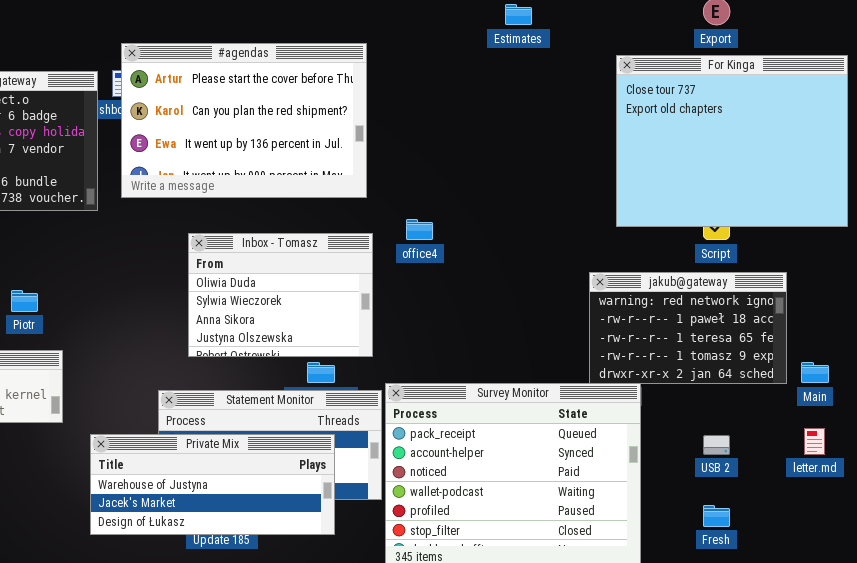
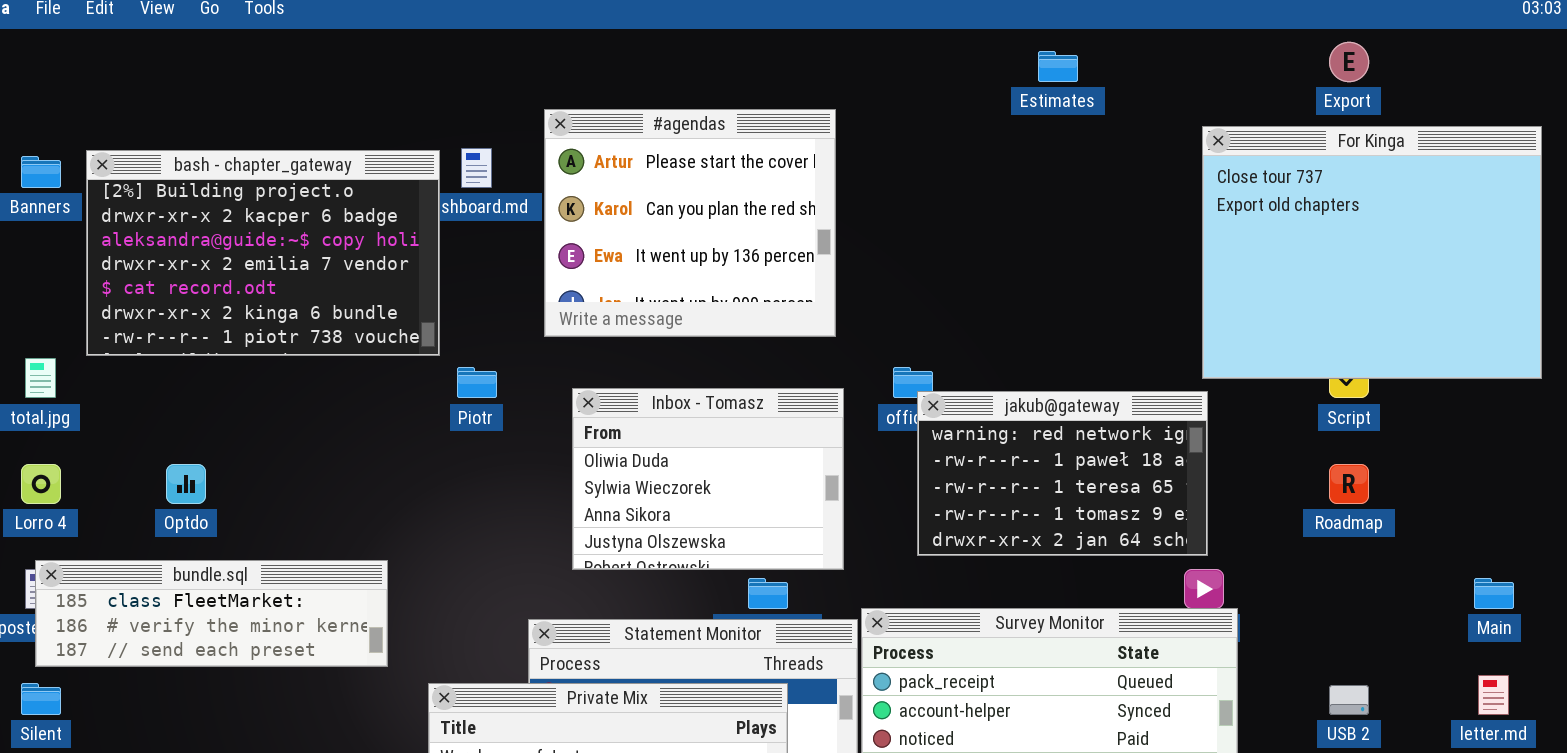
#agendas: [121,43,367,198] -> [544,109,836,337], resized
jakub@gateway: [589,272,787,384] -> [917,391,1208,556], moved
Piotr: [11,290,38,312] -> [457,367,497,398], moved

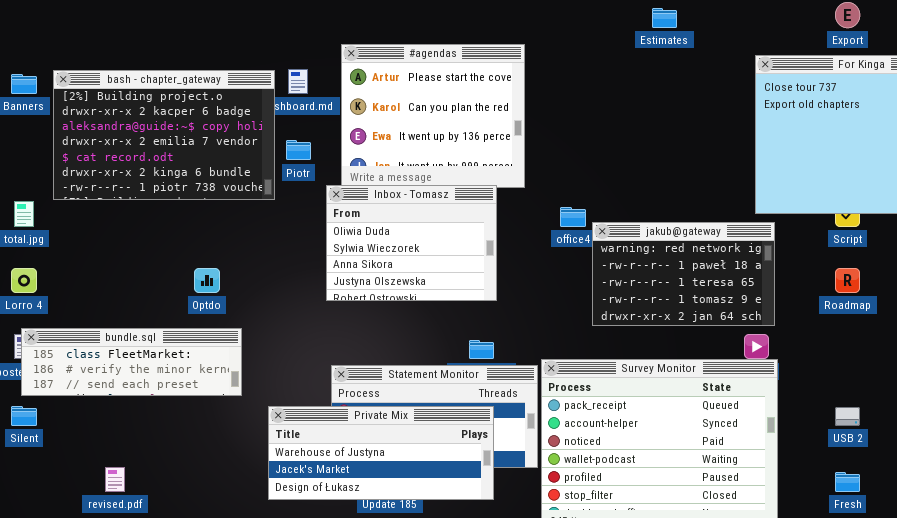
Piotr: [457,367,497,398] -> [286,140,311,160], moved
Inbox - Tomasz: [572,388,844,570] -> [326,185,497,301], moved
jakub@gateway: [917,391,1208,556] -> [592,222,775,326], moved
Optdo: [166,464,206,504] -> [194,268,220,293], moved

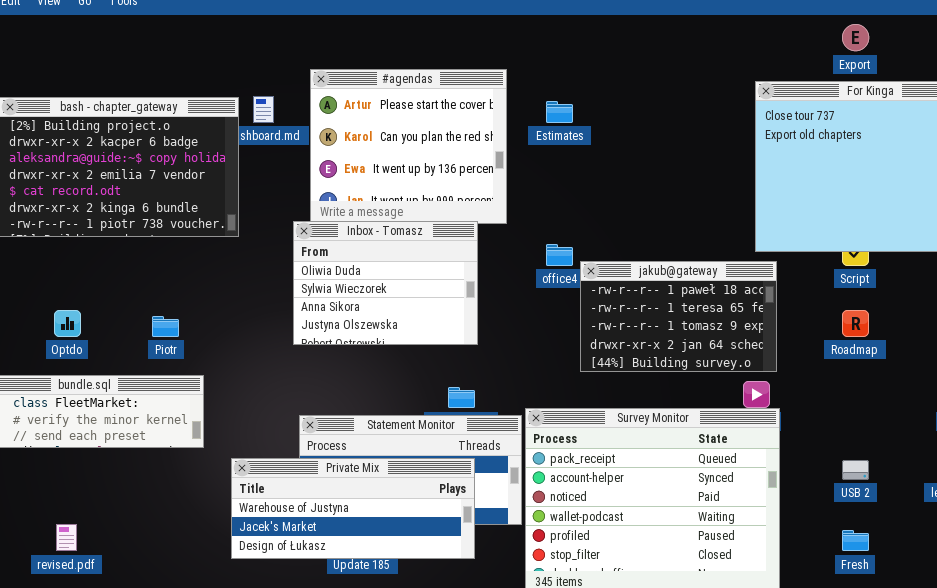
Estimates: [652,8,677,28] -> [546,101,573,123], moved
Piotr: [286,140,311,160] -> [152,316,179,337], moved
jakub@gateway: [592,222,775,326] -> [580,261,777,372], scrolled down 1 row
Optdo: [194,268,220,293] -> [54,310,81,337], moved

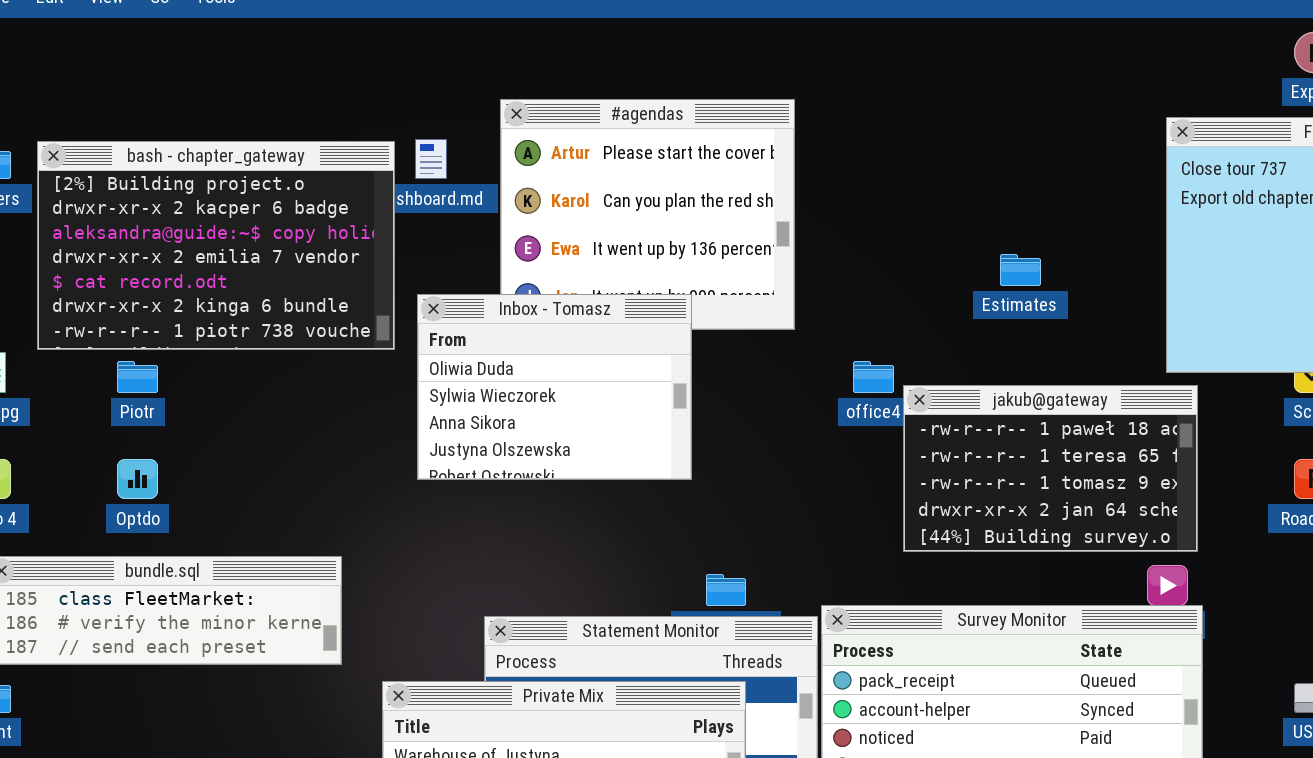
Estimates: [546,101,573,123] -> [1000,254,1041,286], moved
Inbox - Tomasz: [293,221,478,345] -> [417,294,692,480], moved
Piotr: [152,316,179,337] -> [117,361,158,393], moved

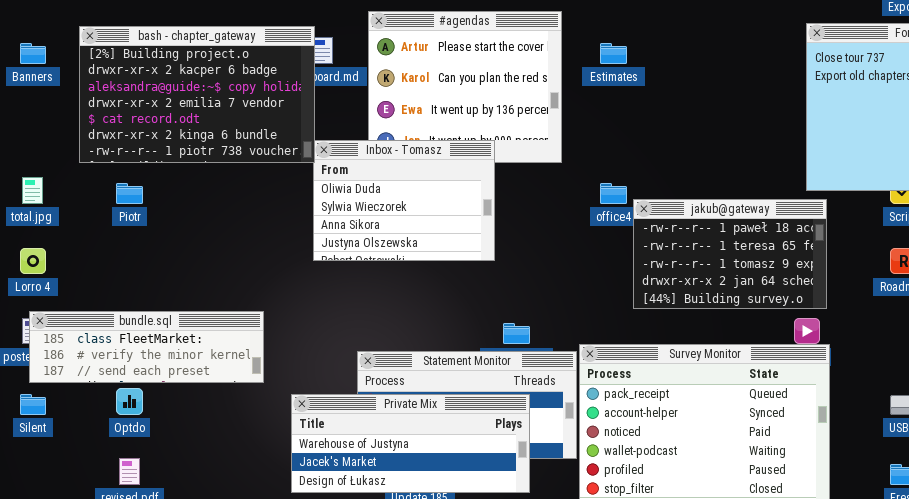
bash - chapter_gateway: [37,141,395,350] -> [79,26,315,163], moved
Estimates: [1000,254,1041,286] -> [600,43,627,64], moved
Optdo: [117,459,158,499] -> [116,388,143,415], moved

